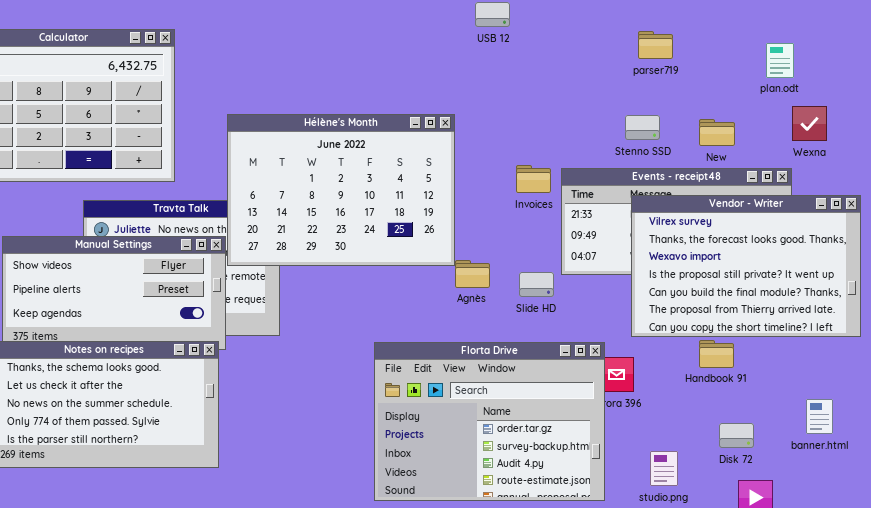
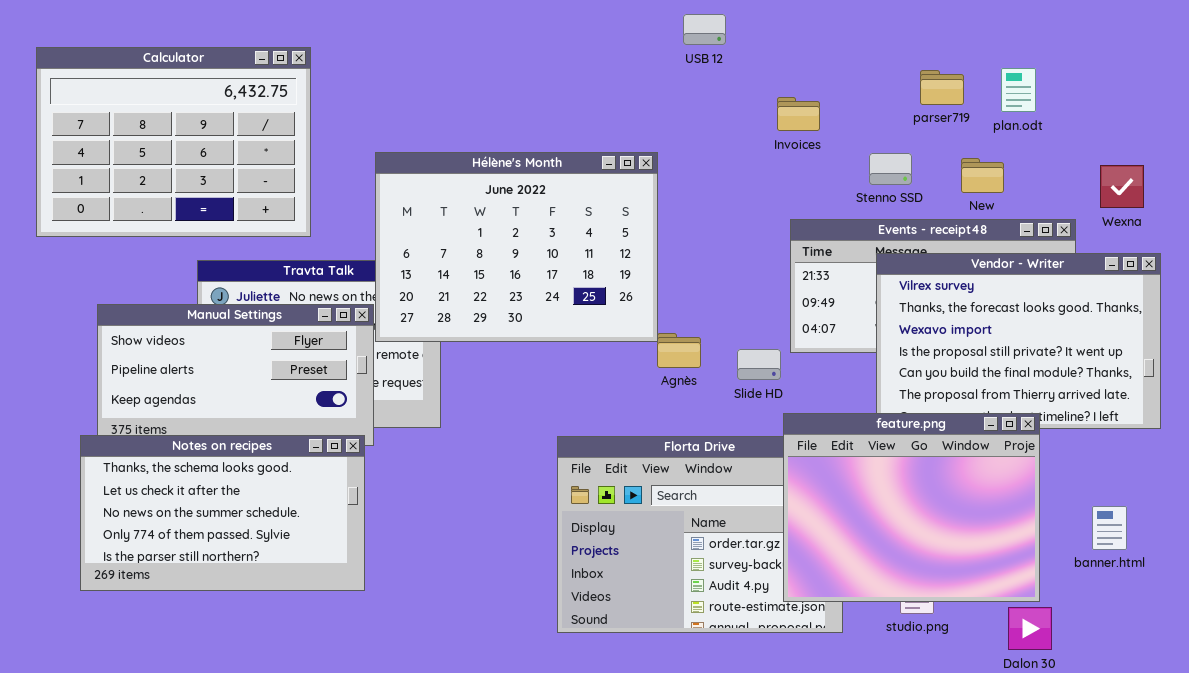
parser719: [638,31,673,59] -> [920,70,964,105], moved
plan.odt: [766,43,794,78] -> [1001,68,1036,112], moved
Wexna: [792,106,827,141] -> [1100,165,1144,208], moved
Invoices: [516,165,551,193] -> [777,97,820,131], moved
feature.png: none -> [783,413,1040,602], opened

